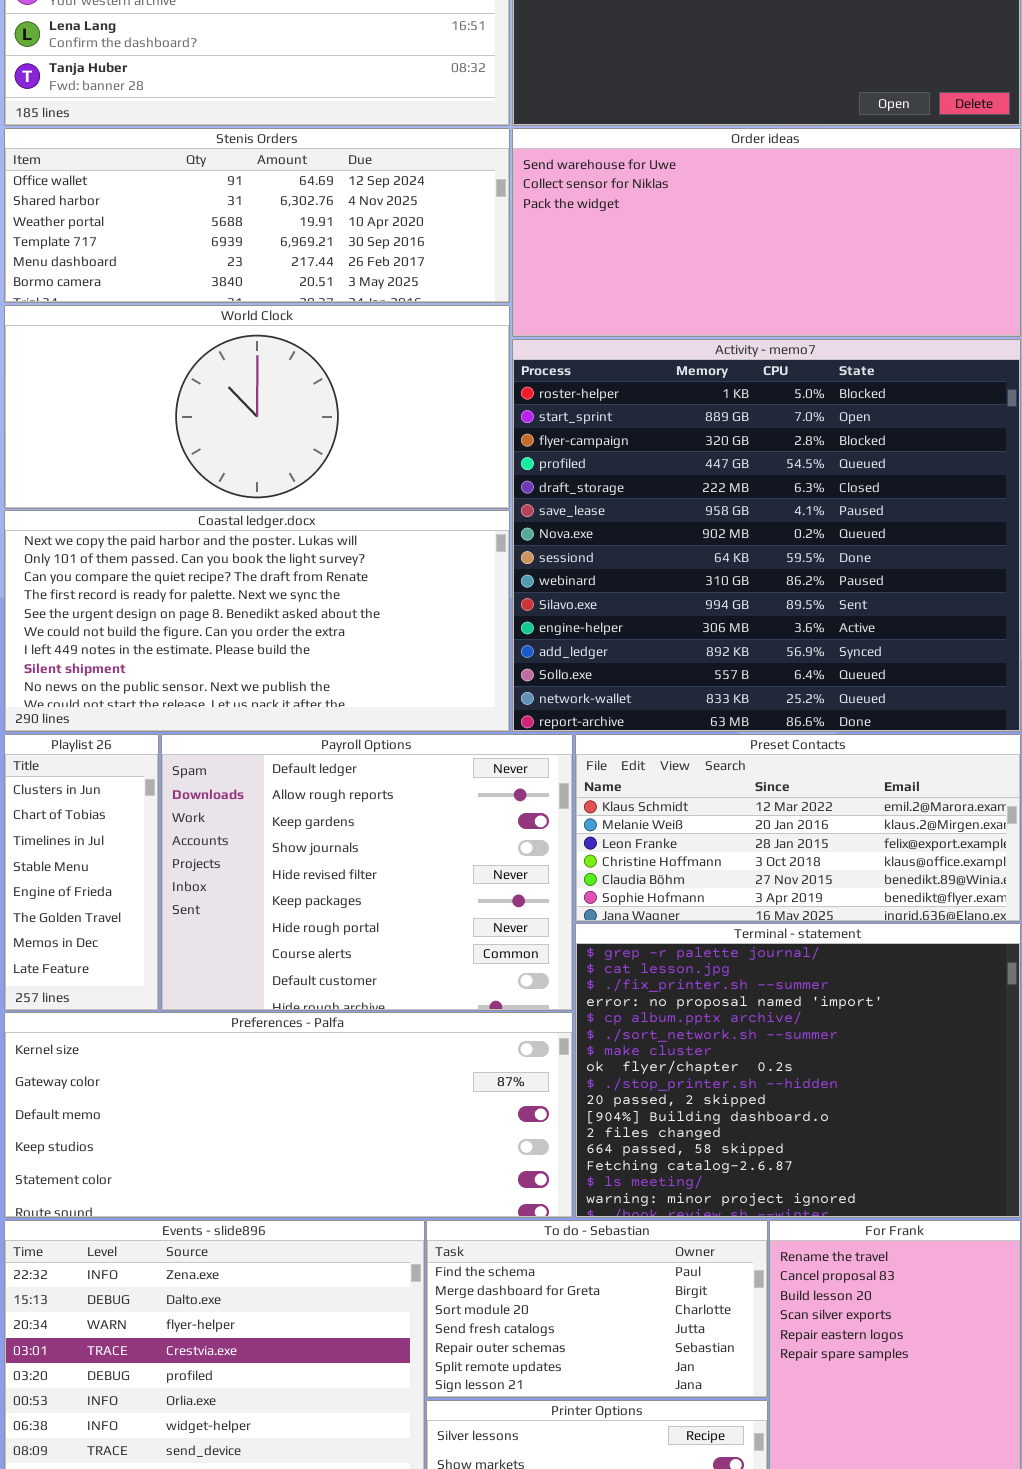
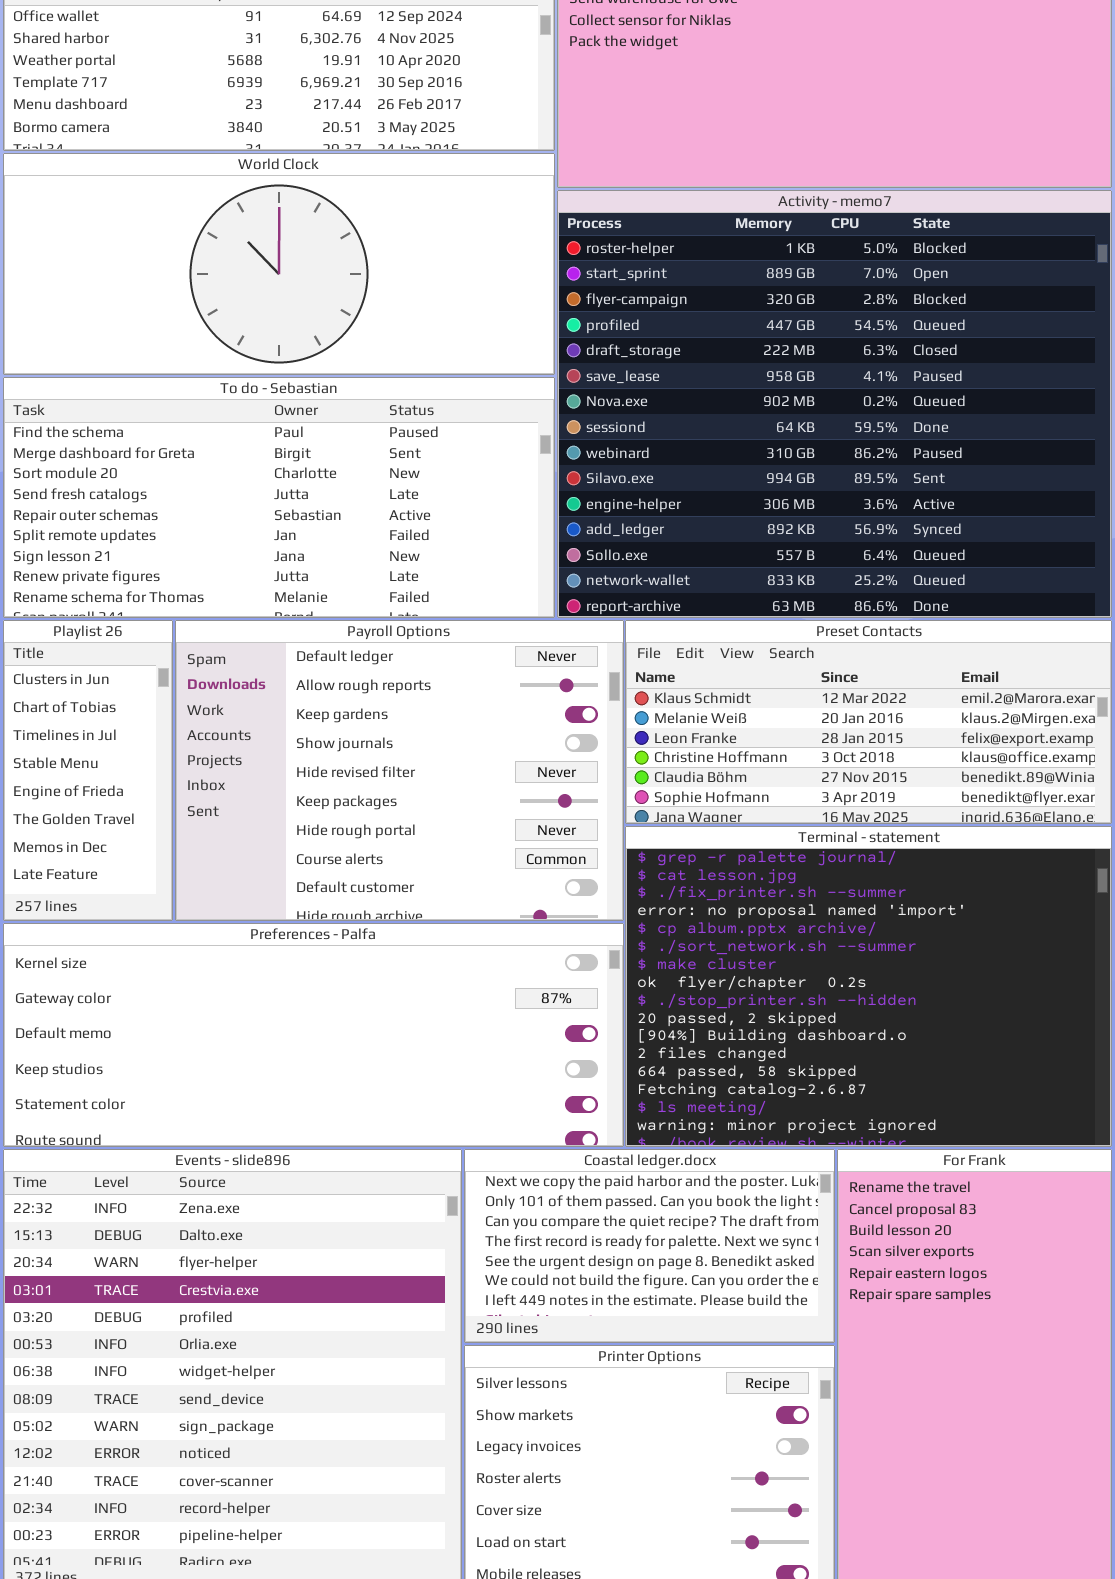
Coastal ledger.docx: [4,510,510,732] -> [464,1149,835,1343], moved, resized
To do - Sebastian: [426,1220,768,1398] -> [3,377,555,618], moved, resized

